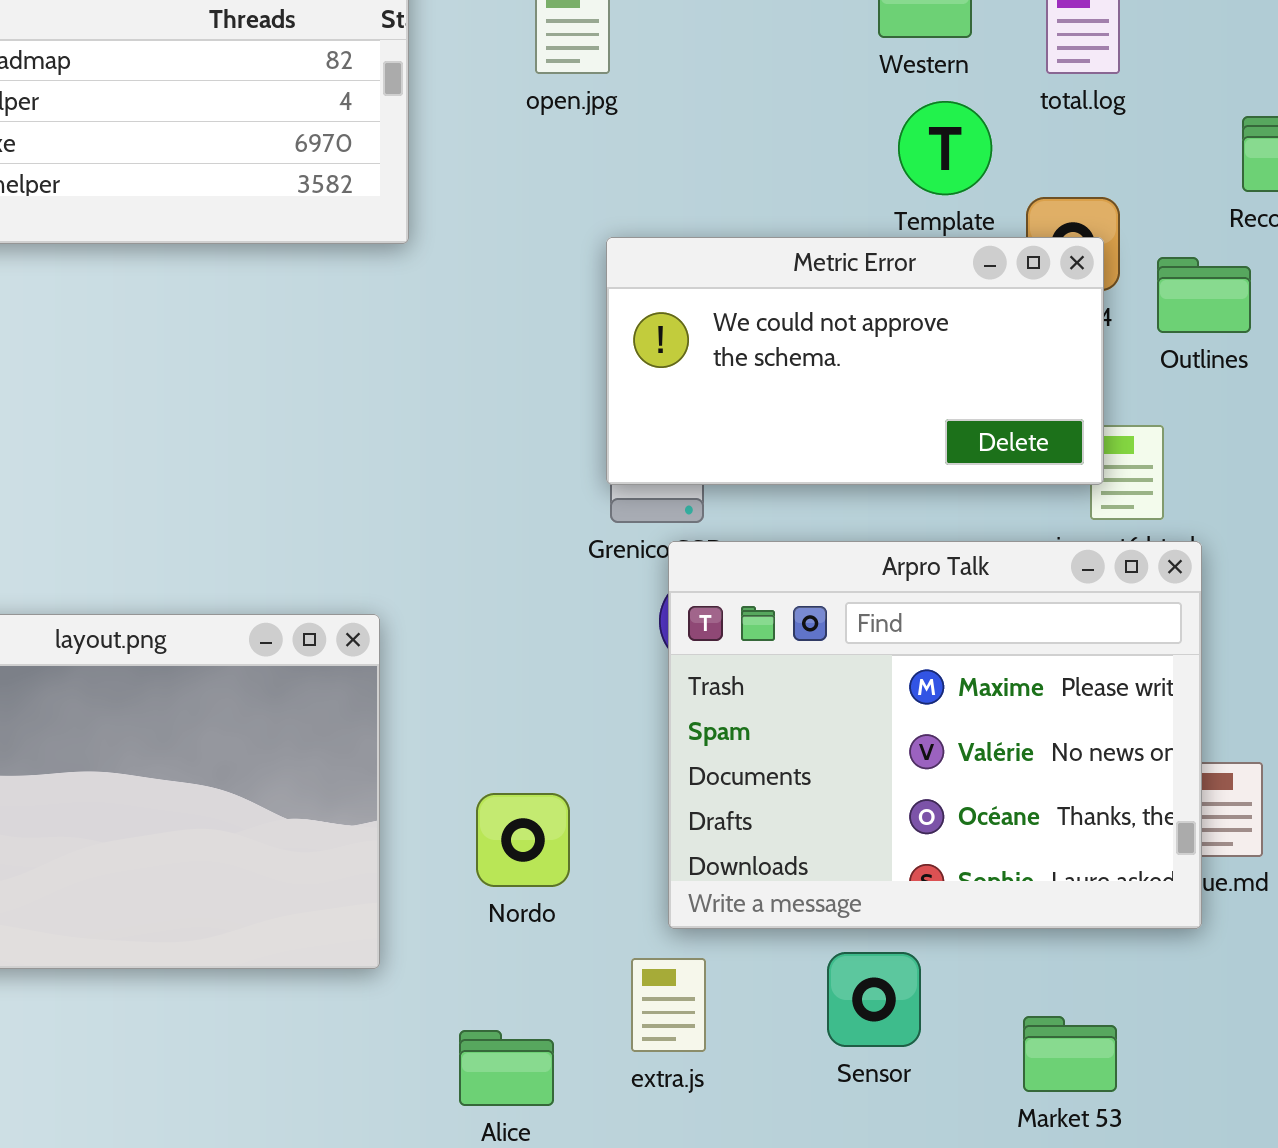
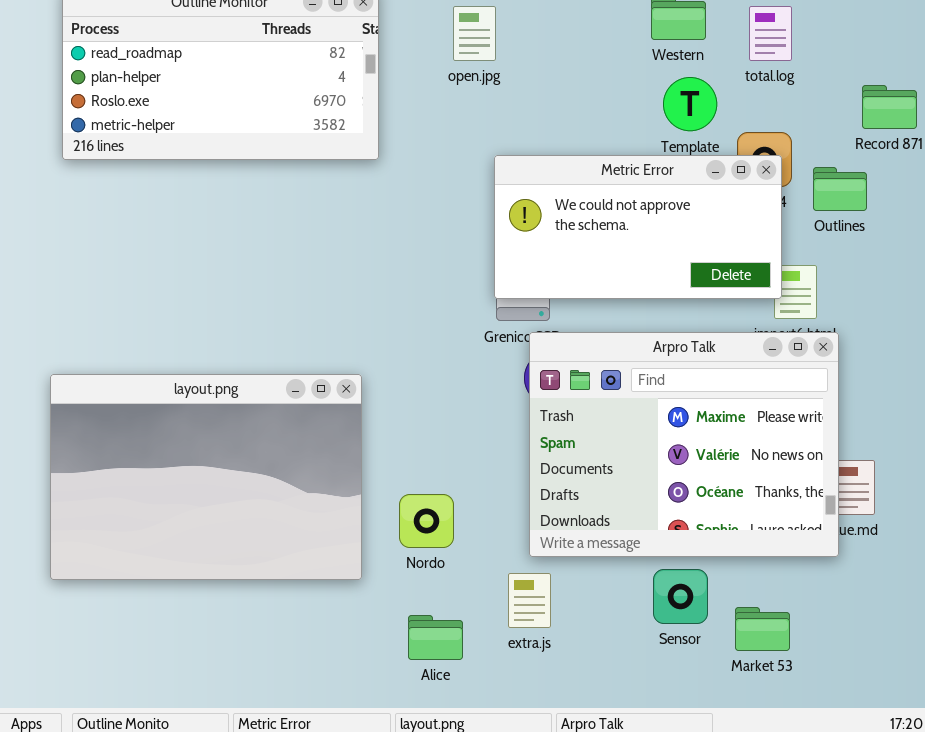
Nordo: [476,793,570,887] -> [399,494,454,548], moved
Sensor: [827,952,921,1047] -> [653,569,708,624], moved

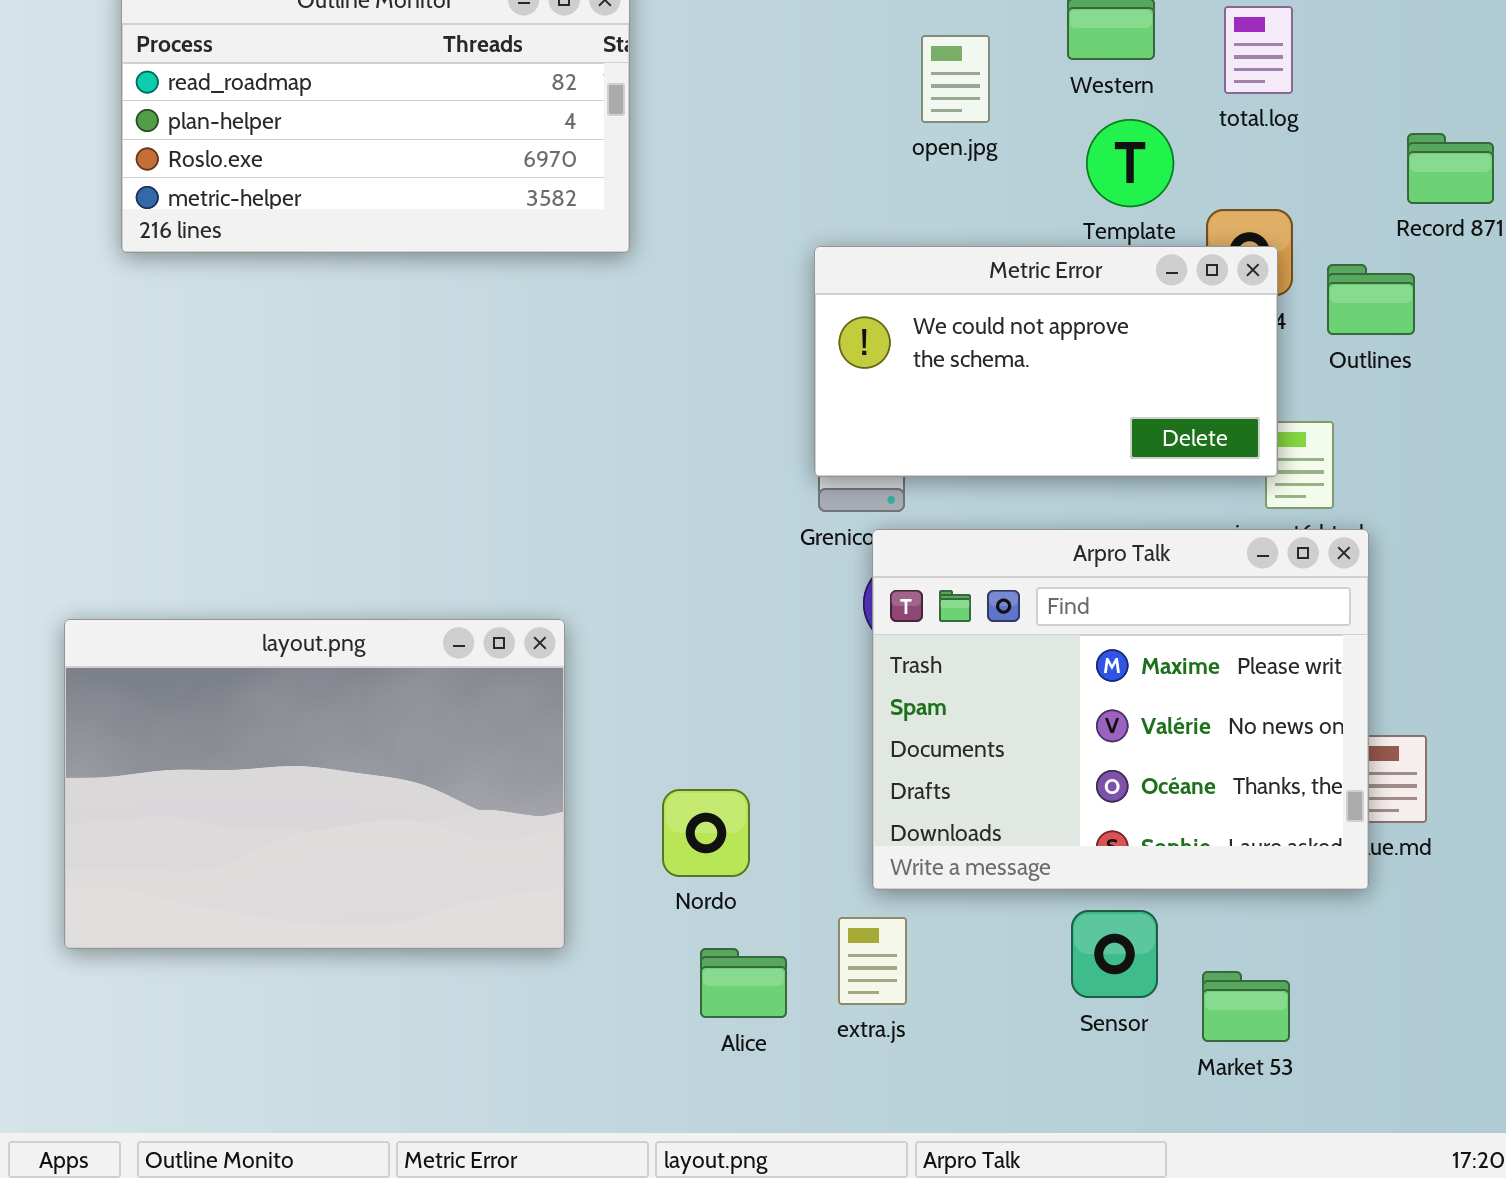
open.jpg: [453,6,496,61] -> [921,35,990,123], moved
layout.png: [50,374,362,580] -> [64,619,565,949], moved
Alice: [408,615,463,660] -> [700,948,787,1018], moved

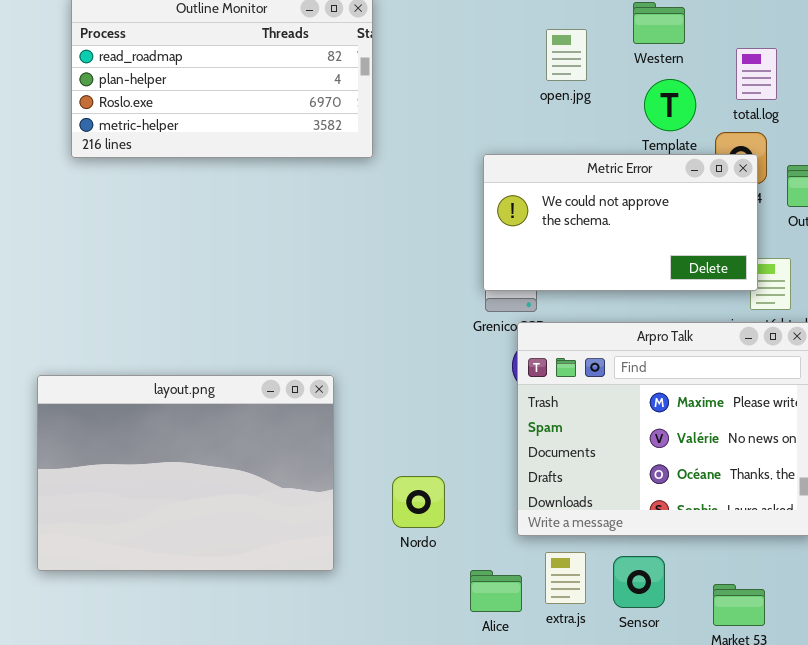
total.log: [1224,6,1293,94] -> [736,48,777,100], moved
Sensor: [1071,910,1158,998] -> [613,556,665,608], moved
extra.js: [838,917,907,1005] -> [545,552,586,604], moved
Alice: [700,948,787,1018] -> [470,570,522,612], moved

